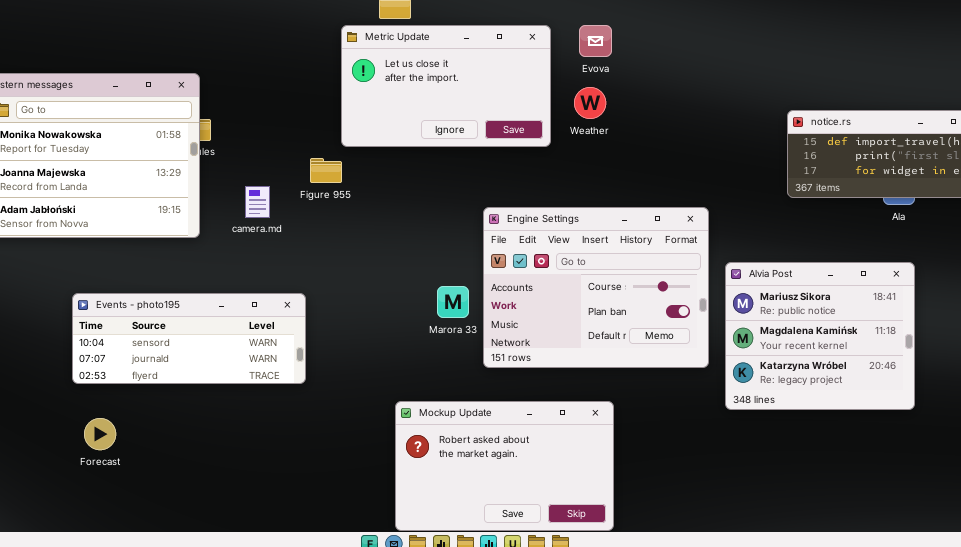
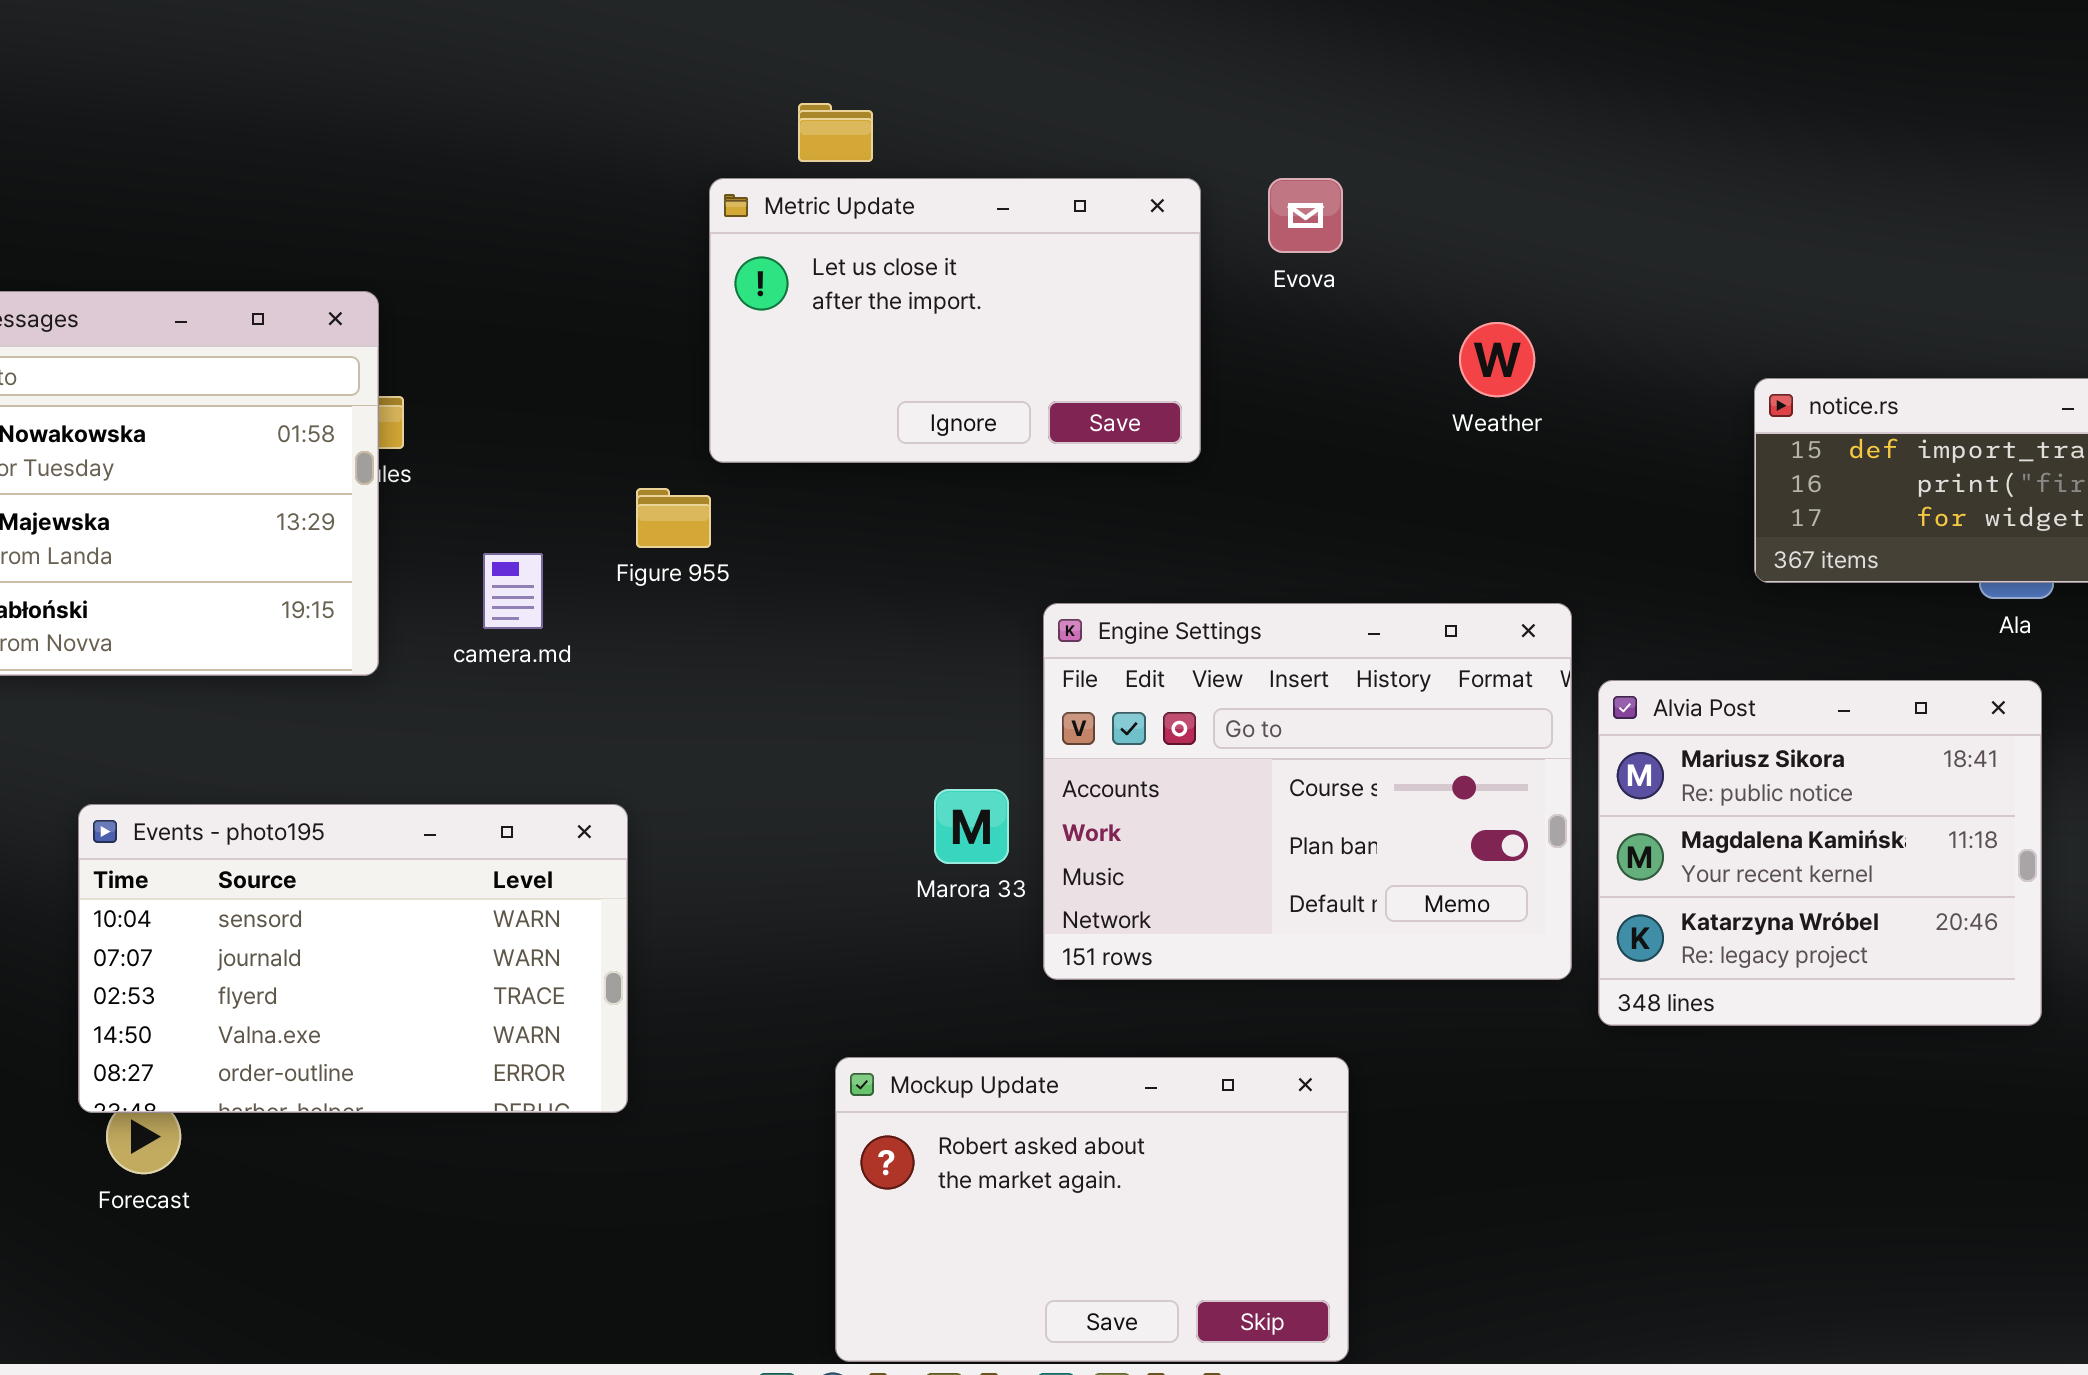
Weather: [574,87,606,119] -> [1459,322,1535,397], moved
Alvia Post: [725,262,915,410] -> [1598,680,2042,1026], moved
Events - photo195: [72,293,306,384] -> [78,804,628,1113], resized

